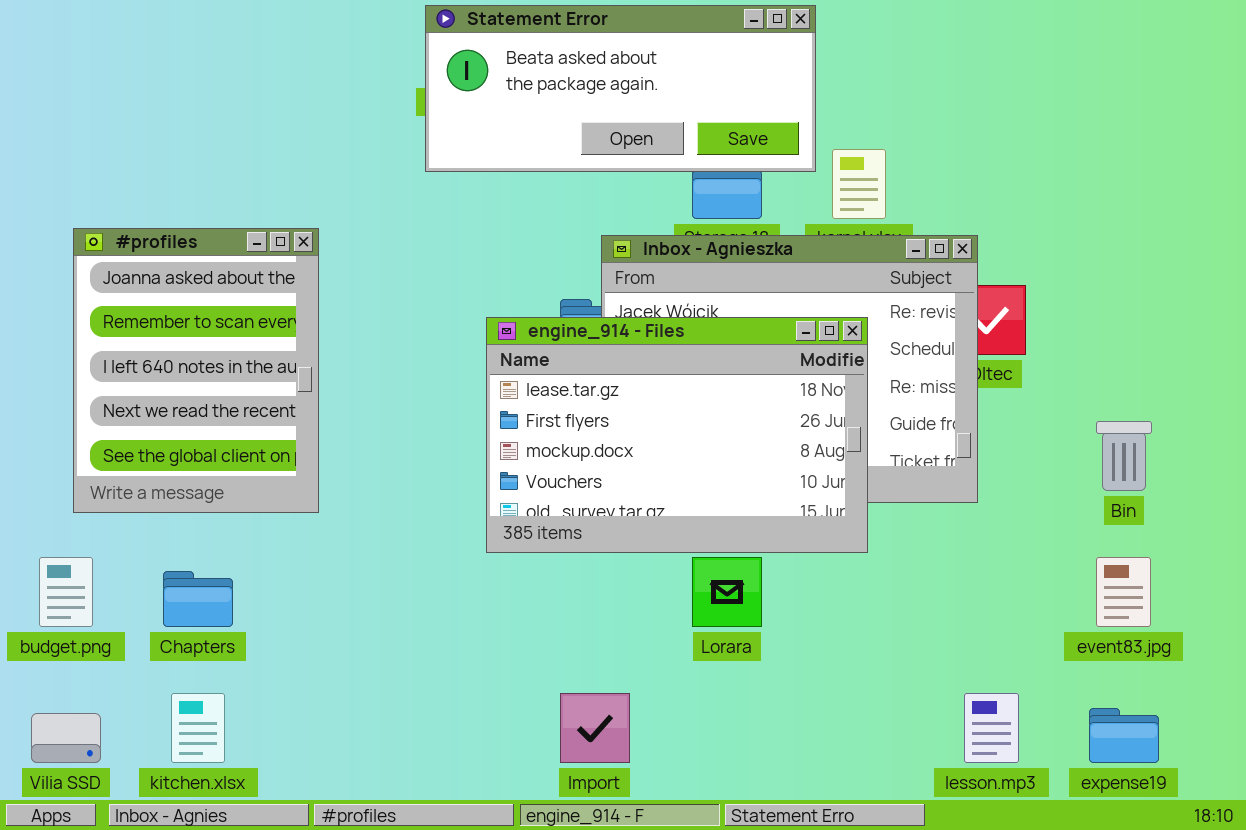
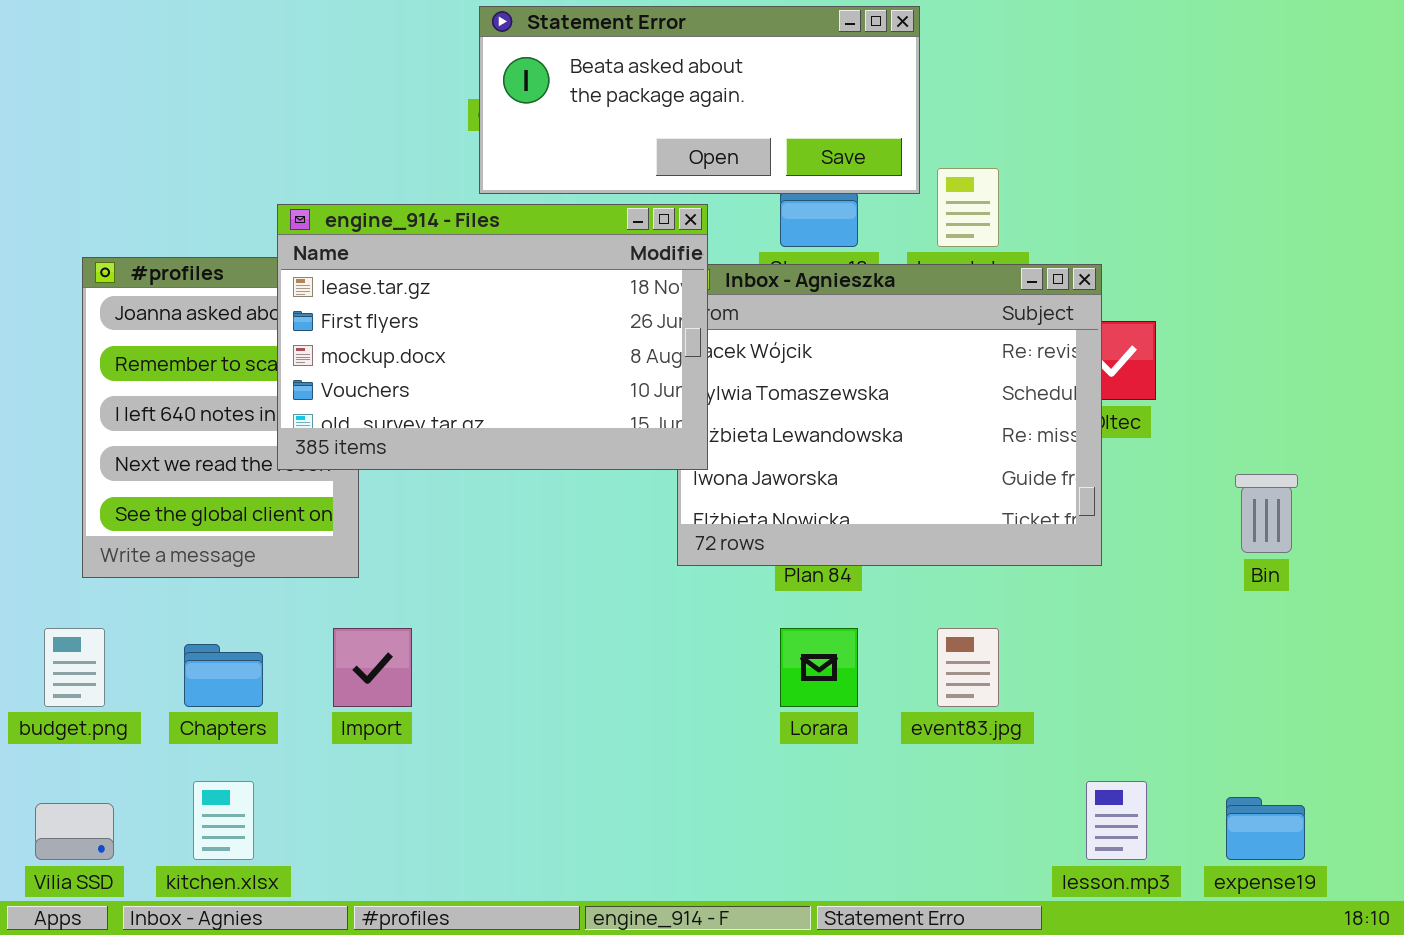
engine_914 - Files: [486,317,868,553] -> [277,204,708,470], moved
event83.jpg: [1096,557,1151,627] -> [937,628,999,707], moved
Import: [560,693,630,763] -> [333,628,412,707], moved

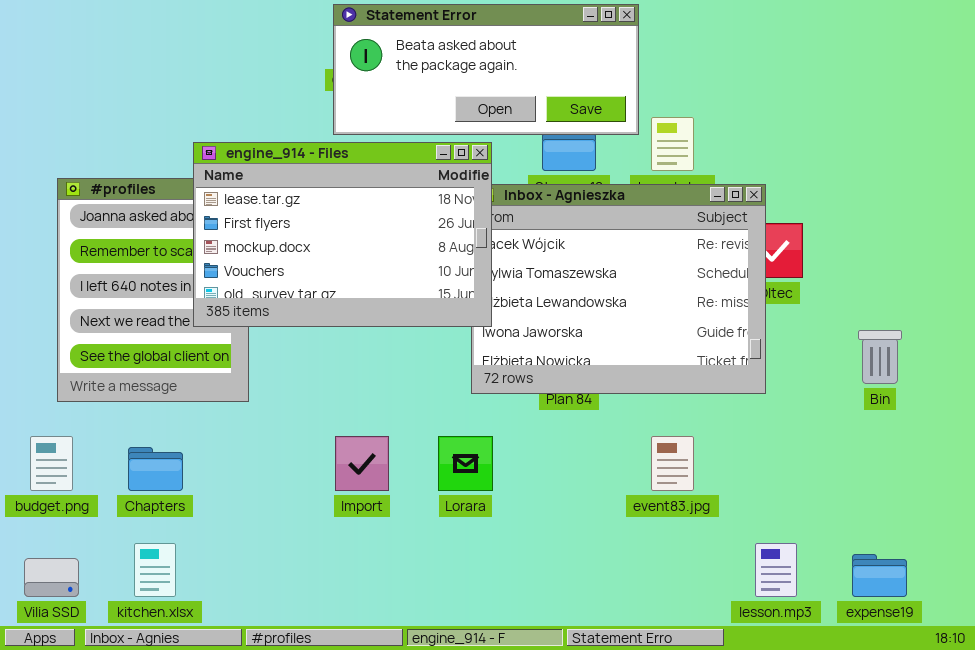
Import: [333,628,412,707] -> [335,436,389,491], moved
Lorara: [780,628,858,707] -> [438,436,493,491], moved

